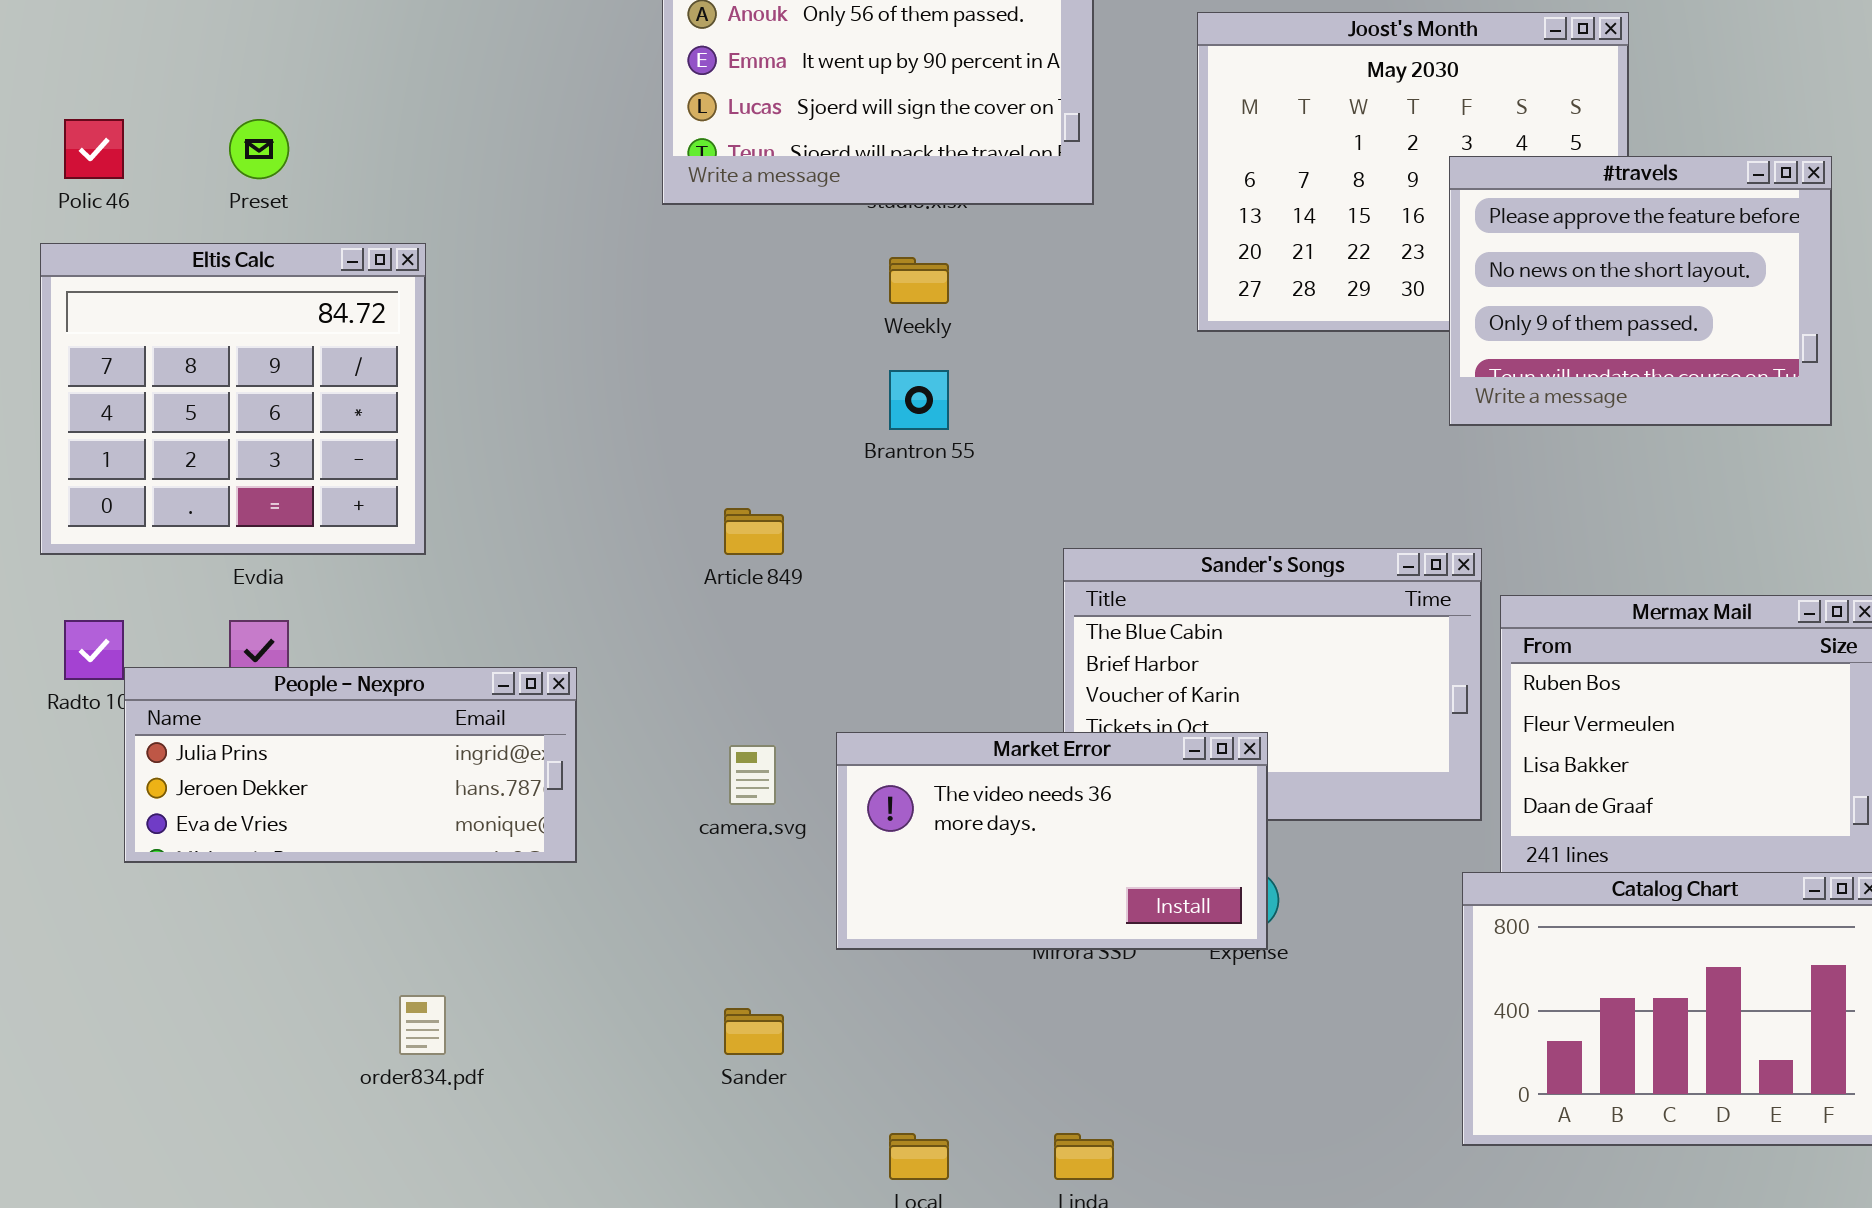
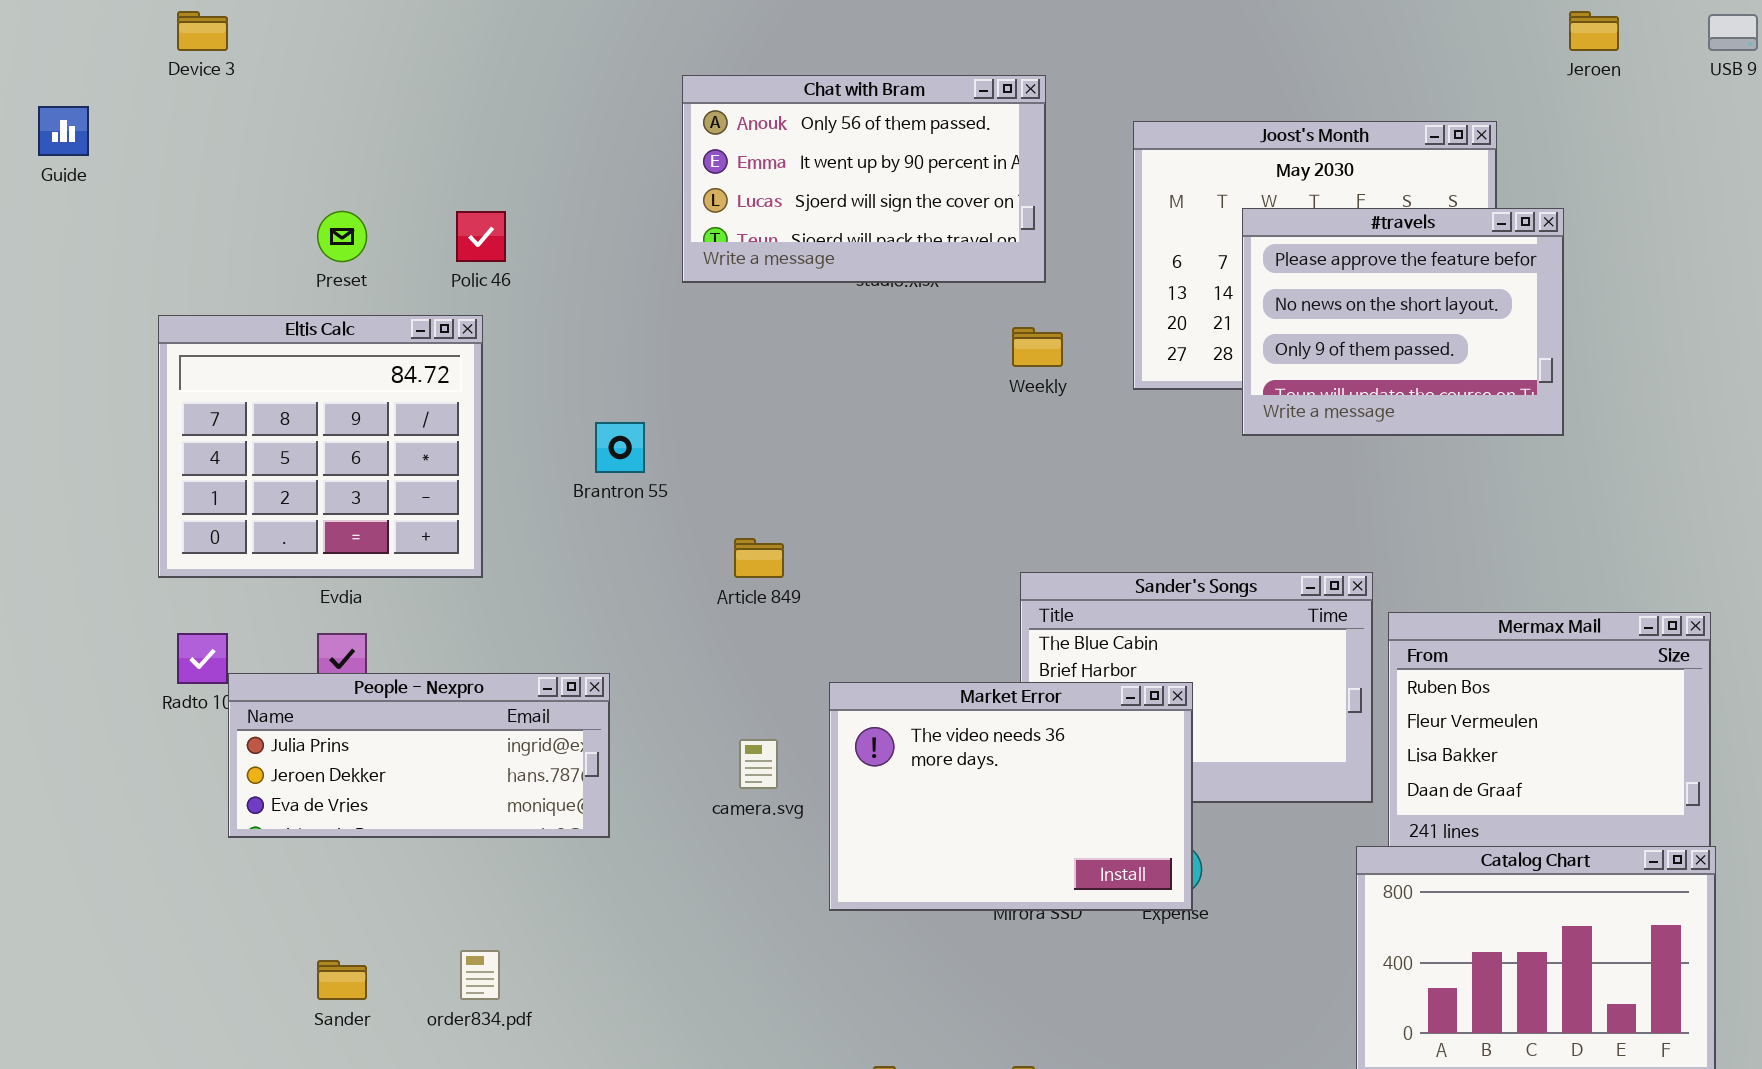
Polic 46: [64,119,124,179] -> [456,211,506,262], moved
#travels: [1449,156,1832,426] -> [1242,208,1564,436], moved
Weekly: [889,257,949,304] -> [1012,327,1063,367], moved
Brantron 55: [889,370,949,430] -> [595,422,645,473], moved
Market Error: [836,732,1268,950] -> [829,682,1193,911], resized
Sander: [724,1008,784,1055] -> [317,960,367,1000], moved

